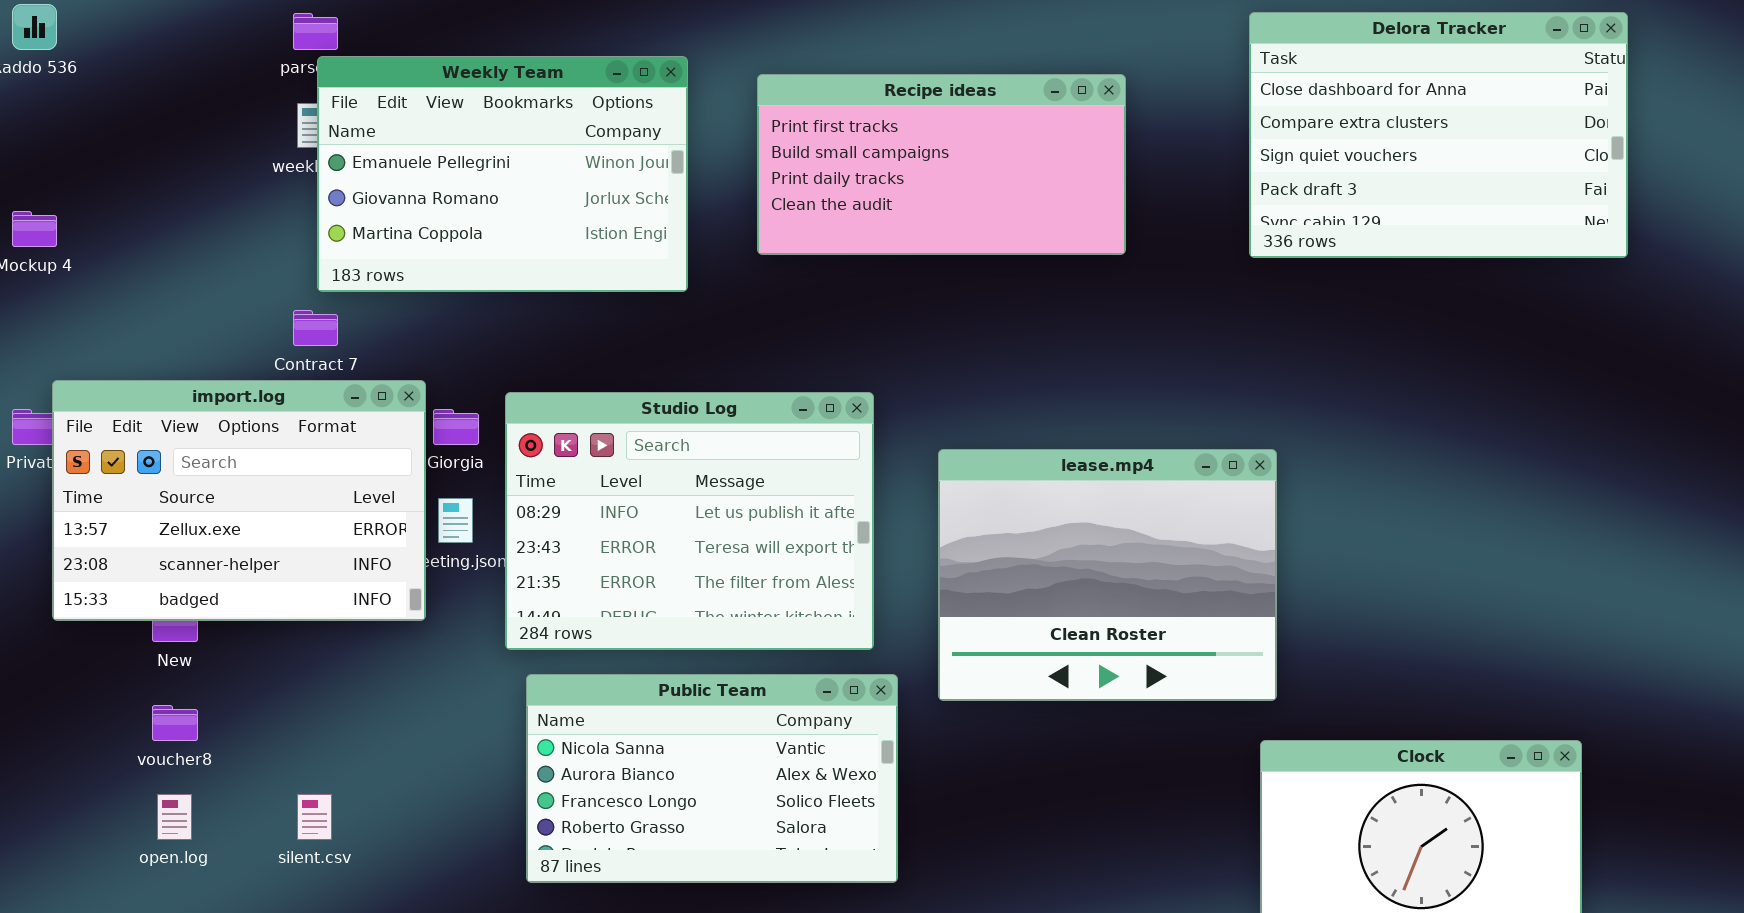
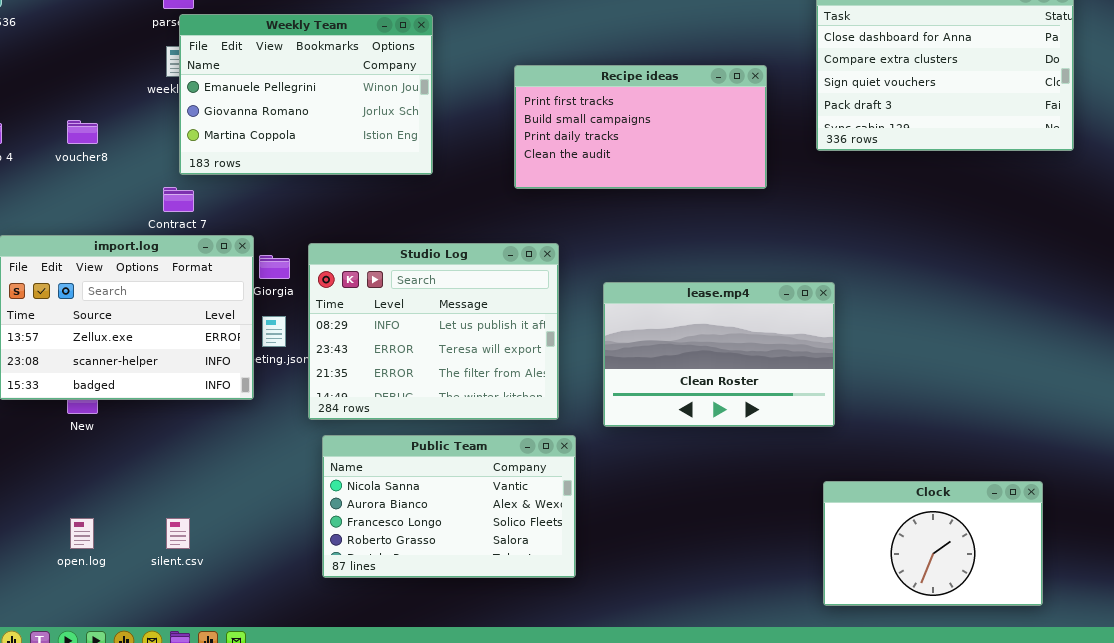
Recipe ideas: [757,74,1126,255] -> [514,65,767,189], moved
lease.mp4: [938,449,1277,701] -> [603,282,835,427], resized
voucher8: [152,705,198,741] -> [67,120,98,144], moved

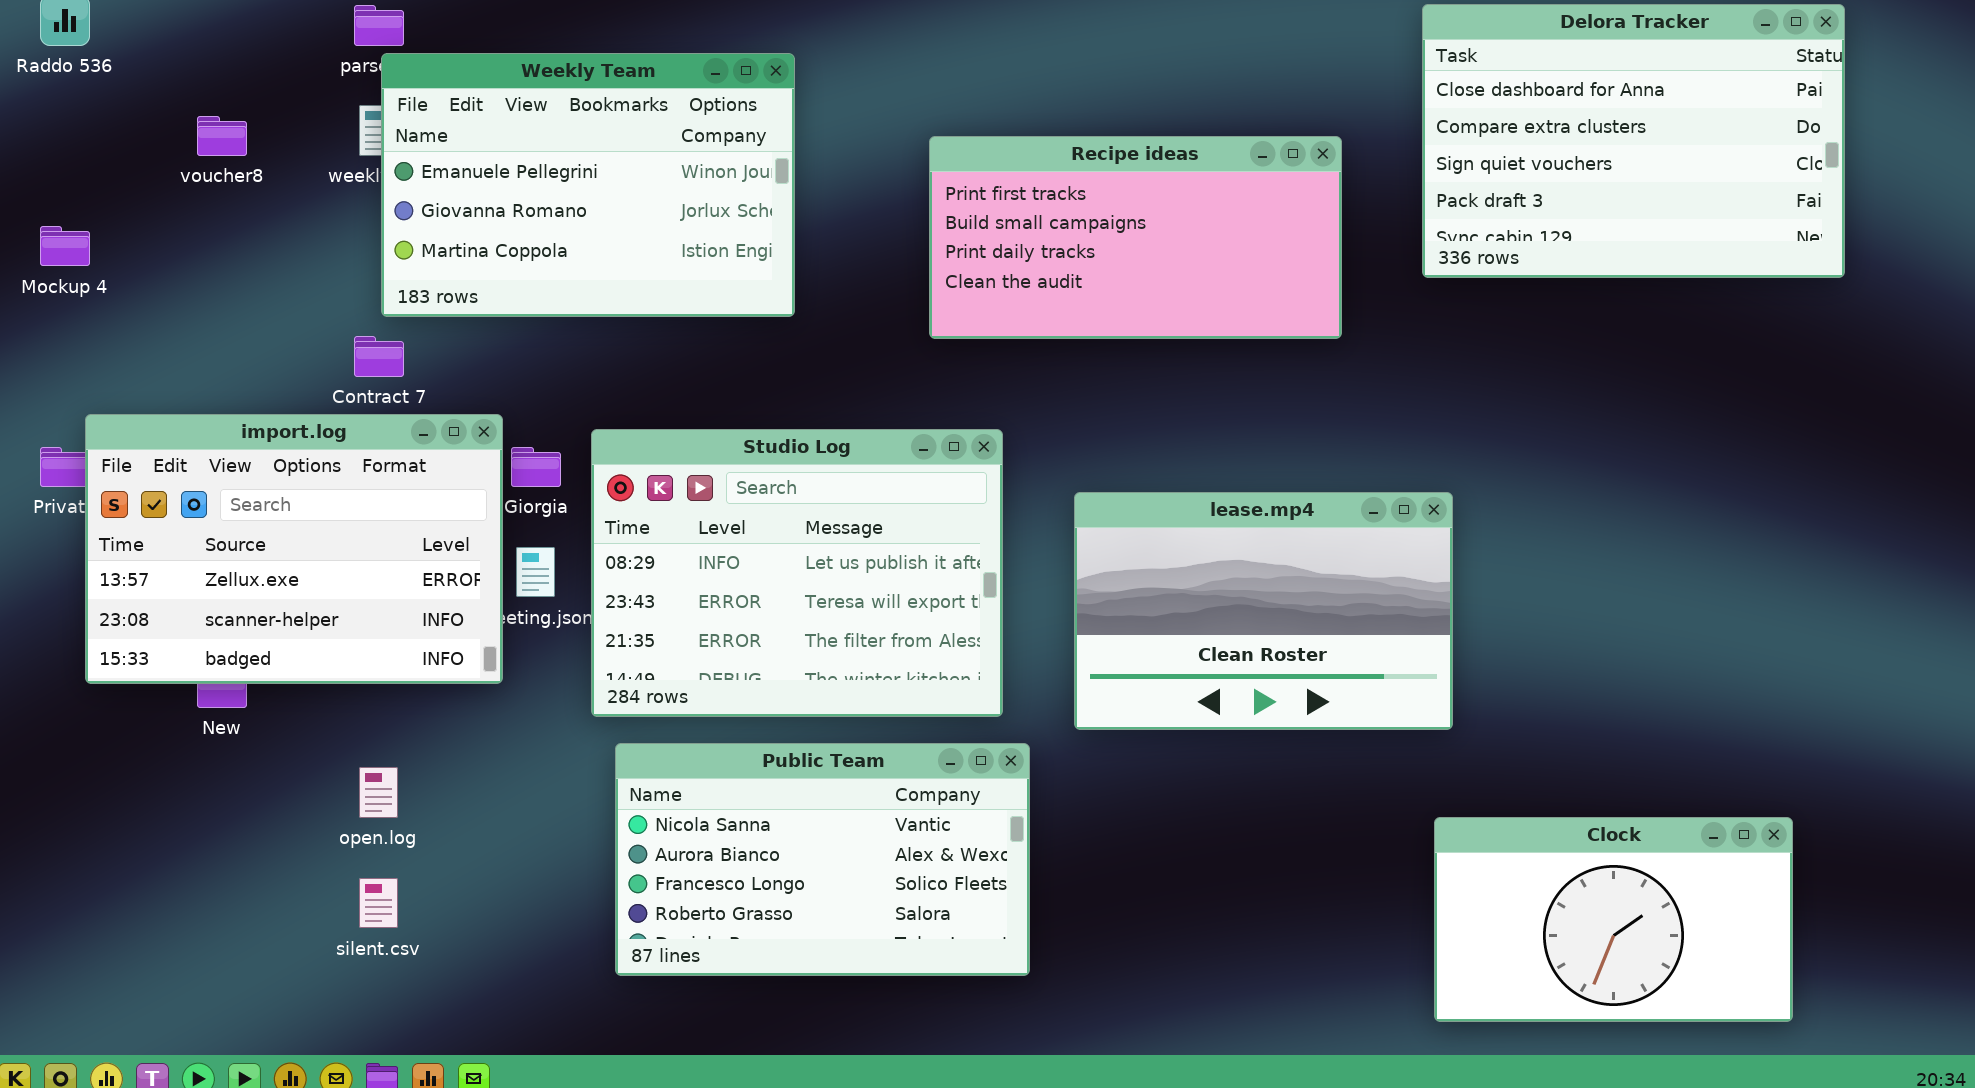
voucher8: [67,120,98,144] -> [197,116,247,156], moved
open.log: [70,518,94,549] -> [359,767,398,818], moved

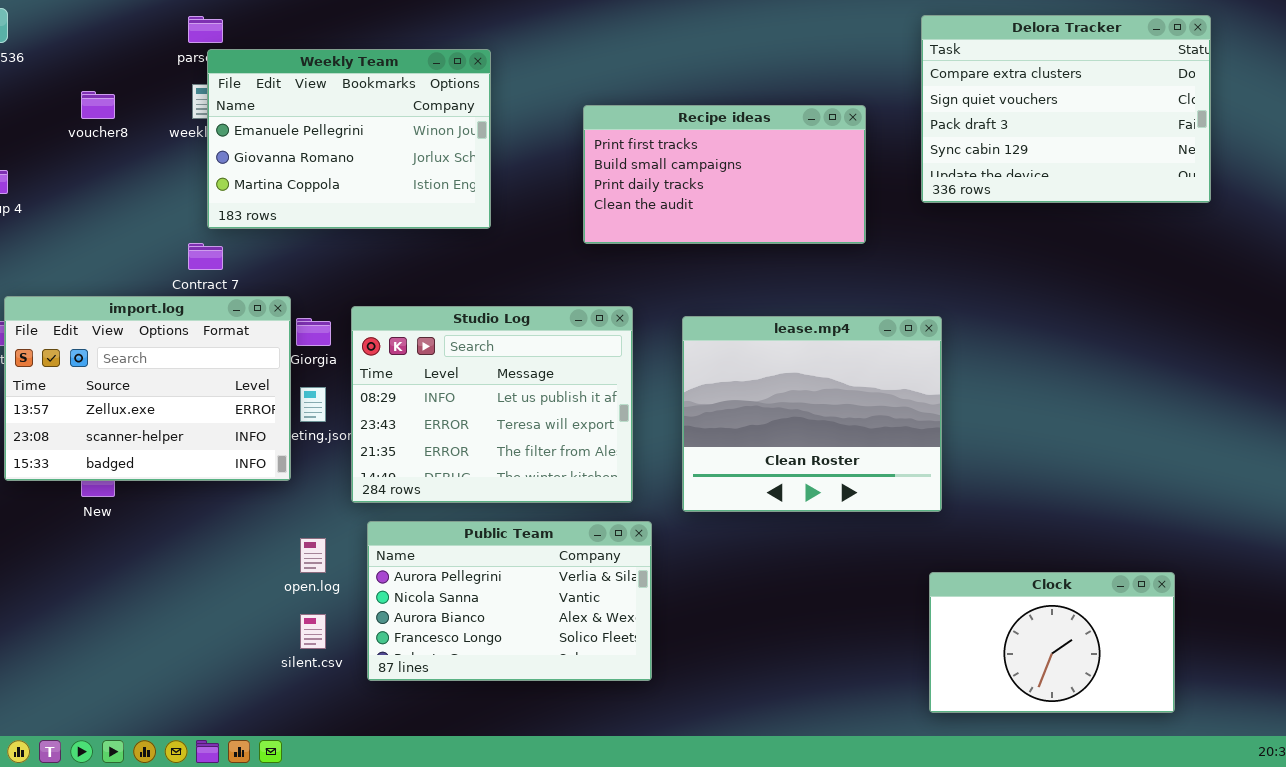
Delora Tracker: [1422,4,1845,278] -> [921,15,1211,203], scrolled down 1 row
lease.mp4: [1074,492,1453,730] -> [682,316,942,512], resized
Public Team: [615,743,1030,976] -> [367,521,652,681], scrolled up 1 row
open.log: [359,767,398,818] -> [300,538,326,573], moved
silent.csv: [359,878,398,928] -> [300,614,326,649], moved

